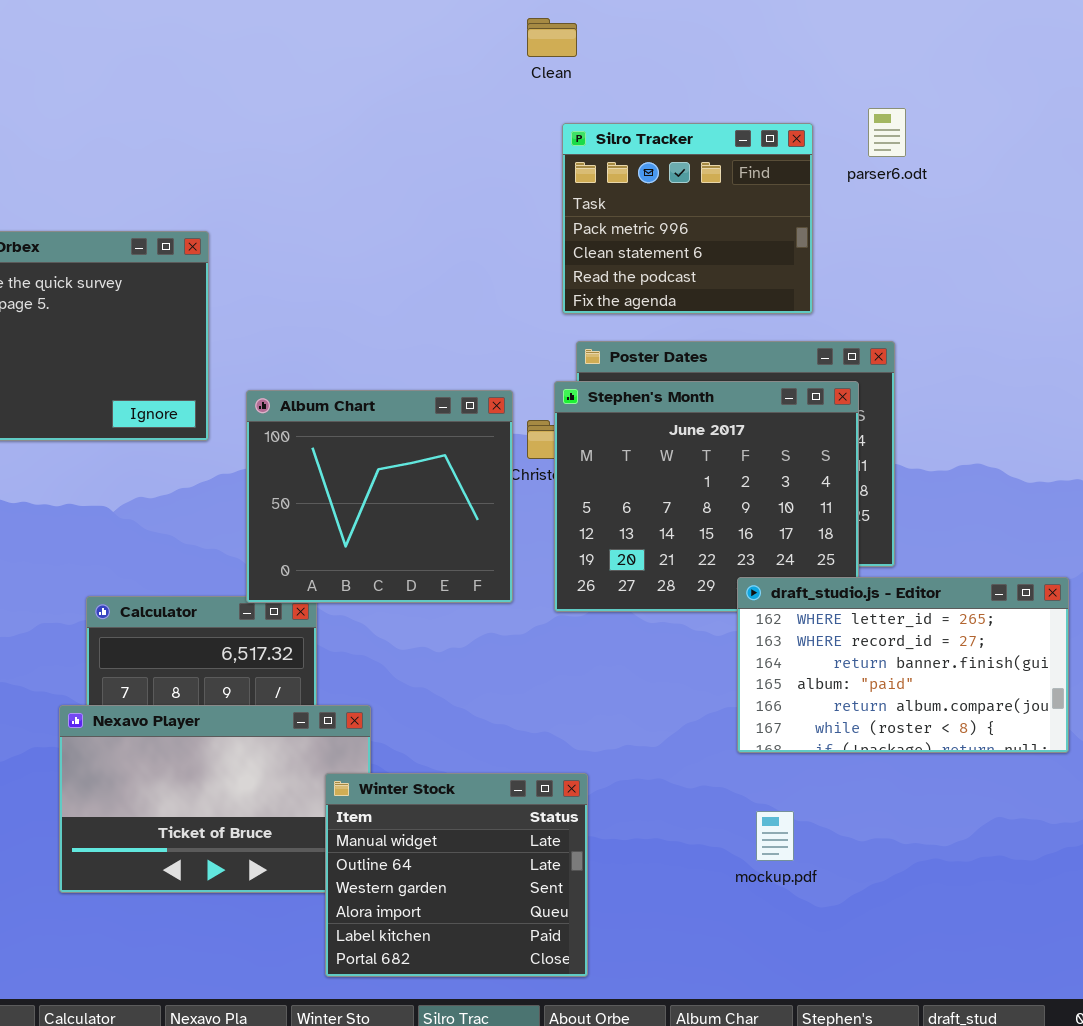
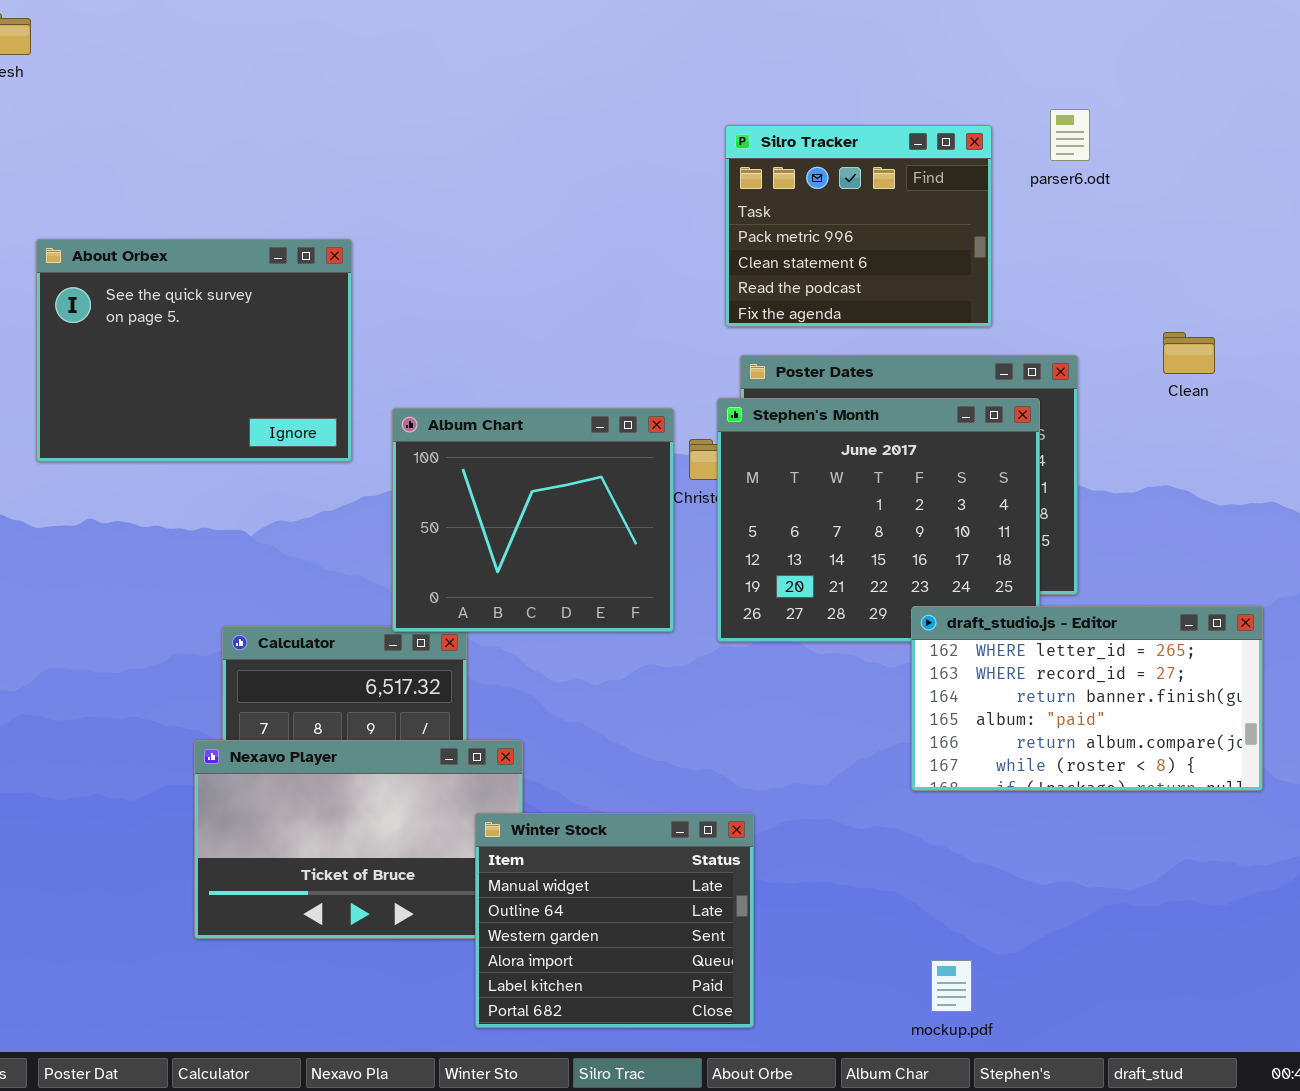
Clean: [527,18,577,57] -> [1163,332,1215,374], moved
mockup.pdf: [756,811,794,861] -> [931,960,972,1012], moved

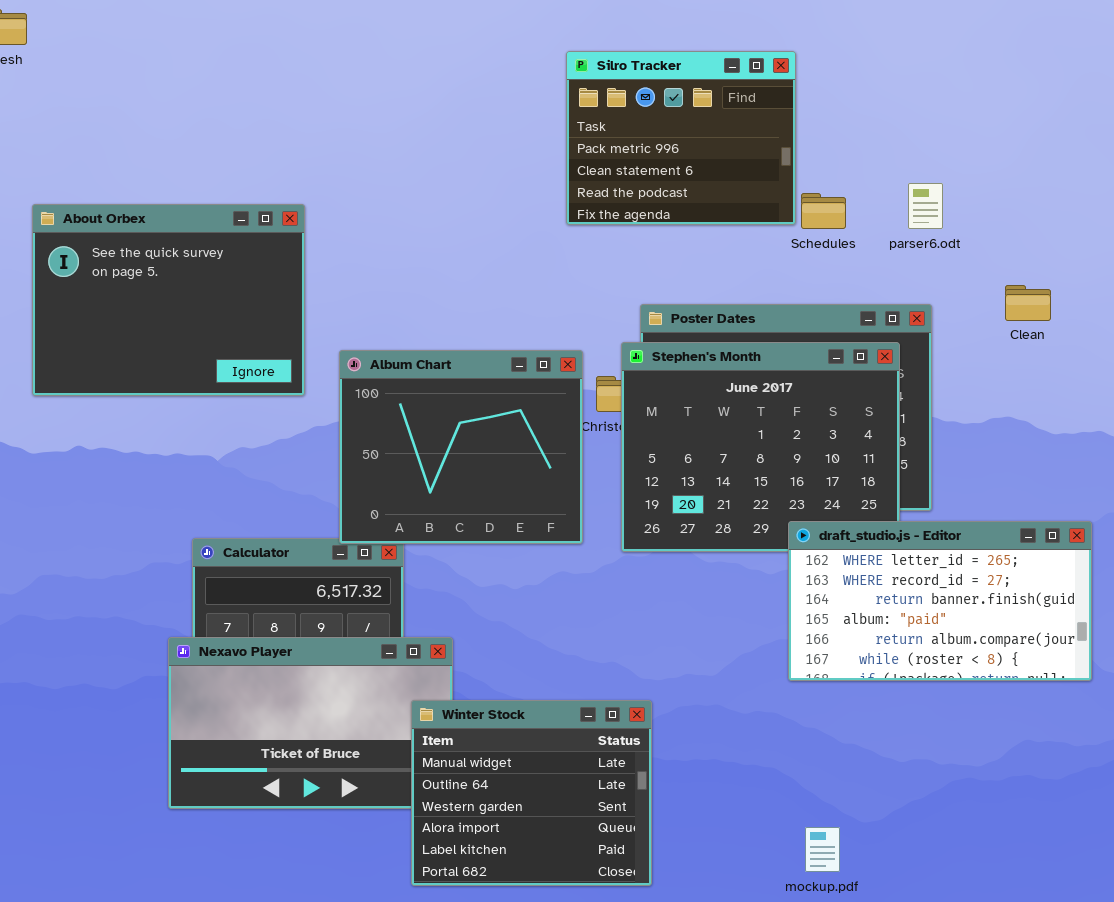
parser6.odt: [1050,109,1090,161] -> [908,183,943,229], moved
Silro Tracker: [725,125,992,327] -> [566,51,796,225], moved

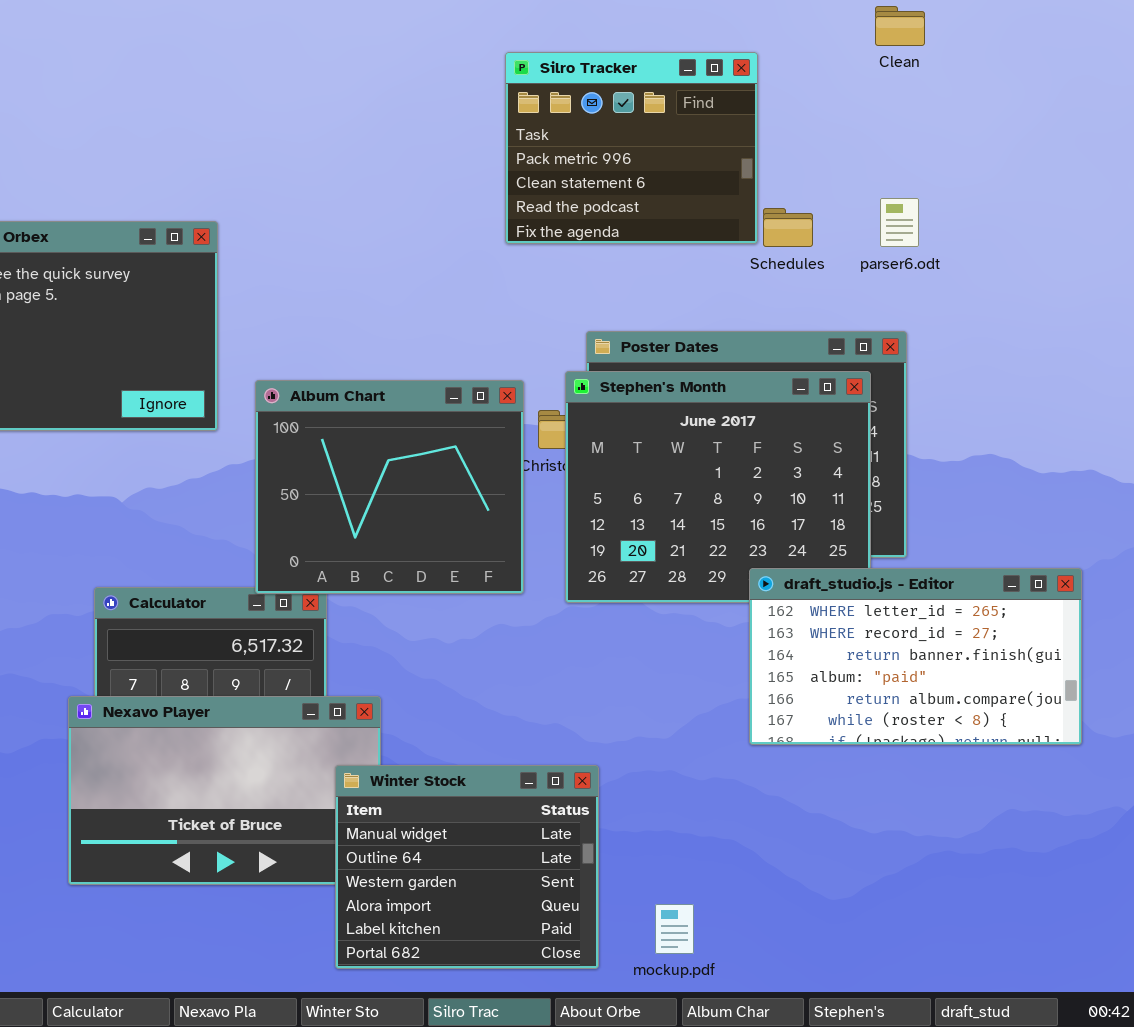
Clean: [1005,285,1051,321] -> [875,6,925,46], moved
mockup.pdf: [805,827,840,872] -> [655,904,694,954], moved

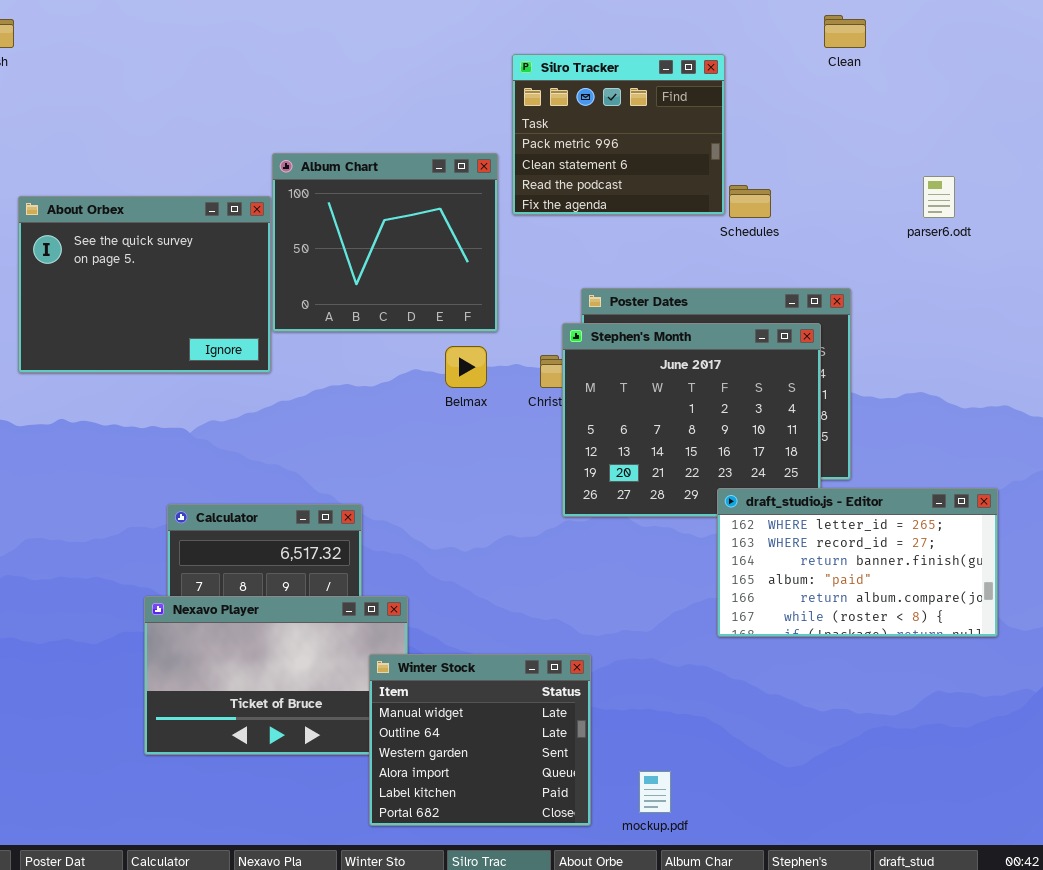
parser6.odt: [880,198,919,247] -> [923,176,955,218], moved
Album Chart: [255,380,524,594] -> [272,153,498,332], moved

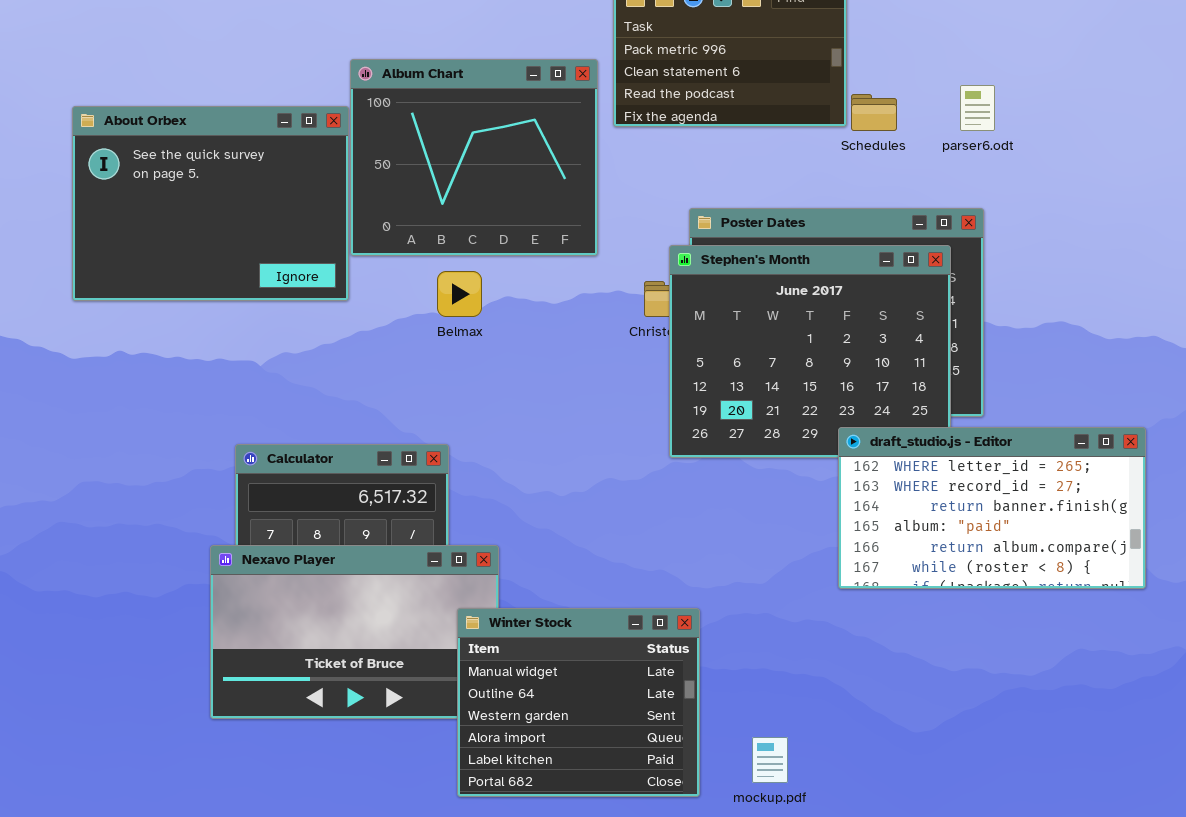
parser6.odt: [923,176,955,218] -> [960,85,995,131], moved
Belmax: [445,346,487,388] -> [437,271,482,317], moved

